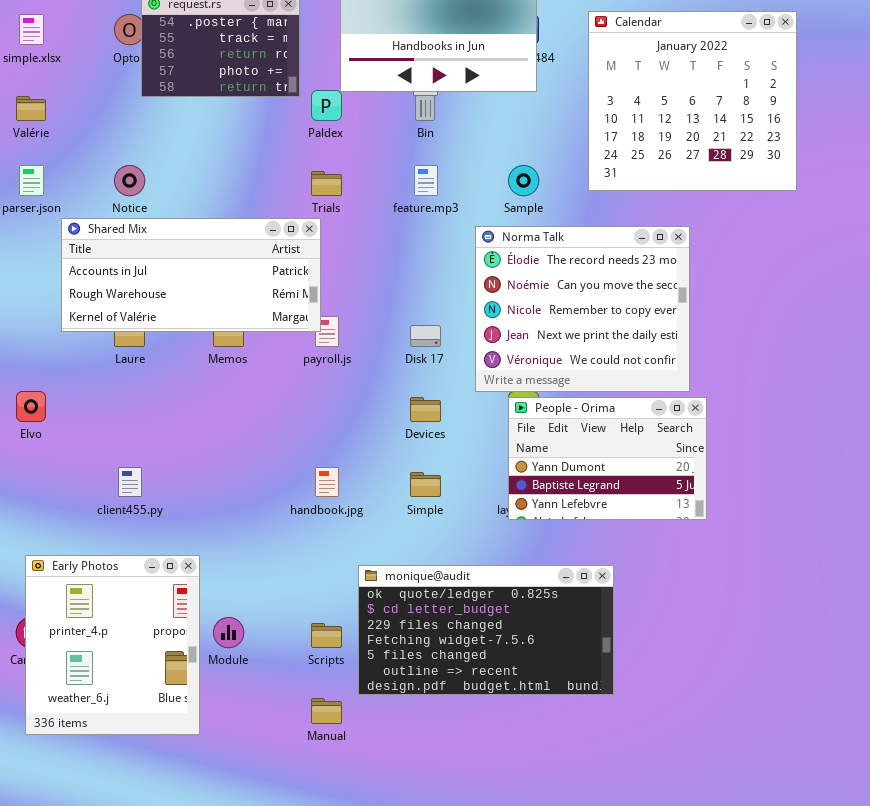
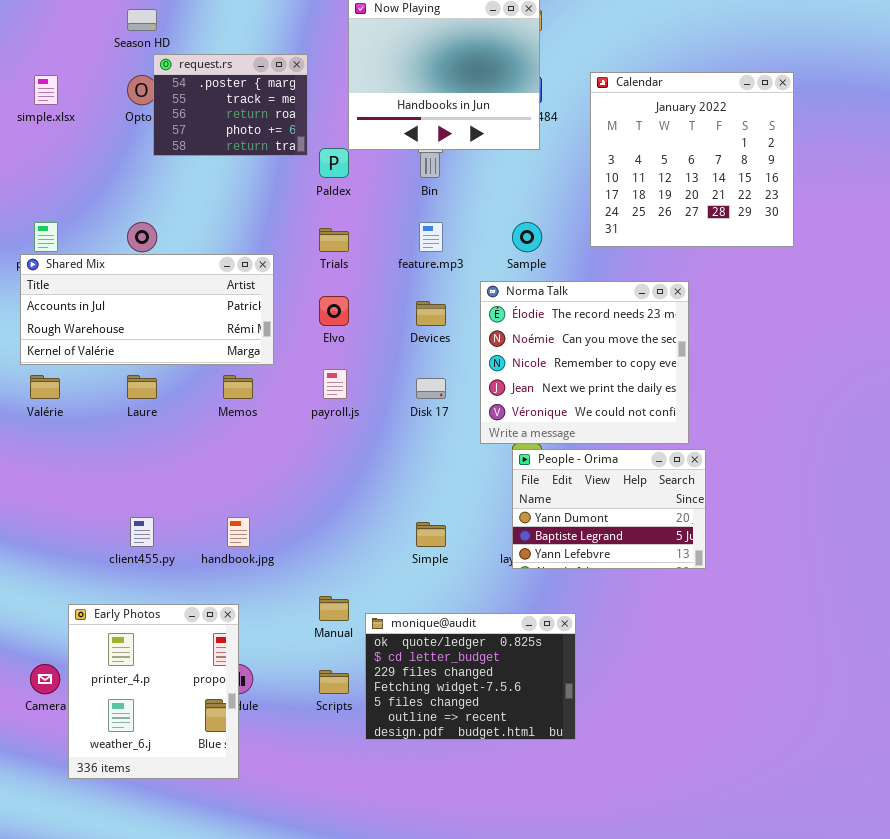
Valérie: [16,96,46,121] -> [30,375,60,399], moved
Shared Mix: [61,218,321,332] -> [20,254,274,365], moved
Elvo: [16,391,46,422] -> [319,296,349,326], moved
Devices: [410,397,441,422] -> [416,301,446,326], moved
handbook.jpg: [315,467,339,497] -> [227,517,250,547], moved
Early Photos: [25,555,200,735] -> [68,604,239,779], moved
monique@audit: [358,565,614,695] -> [365,613,576,740], resized
Manual: [311,698,342,724] -> [319,596,349,621], moved

